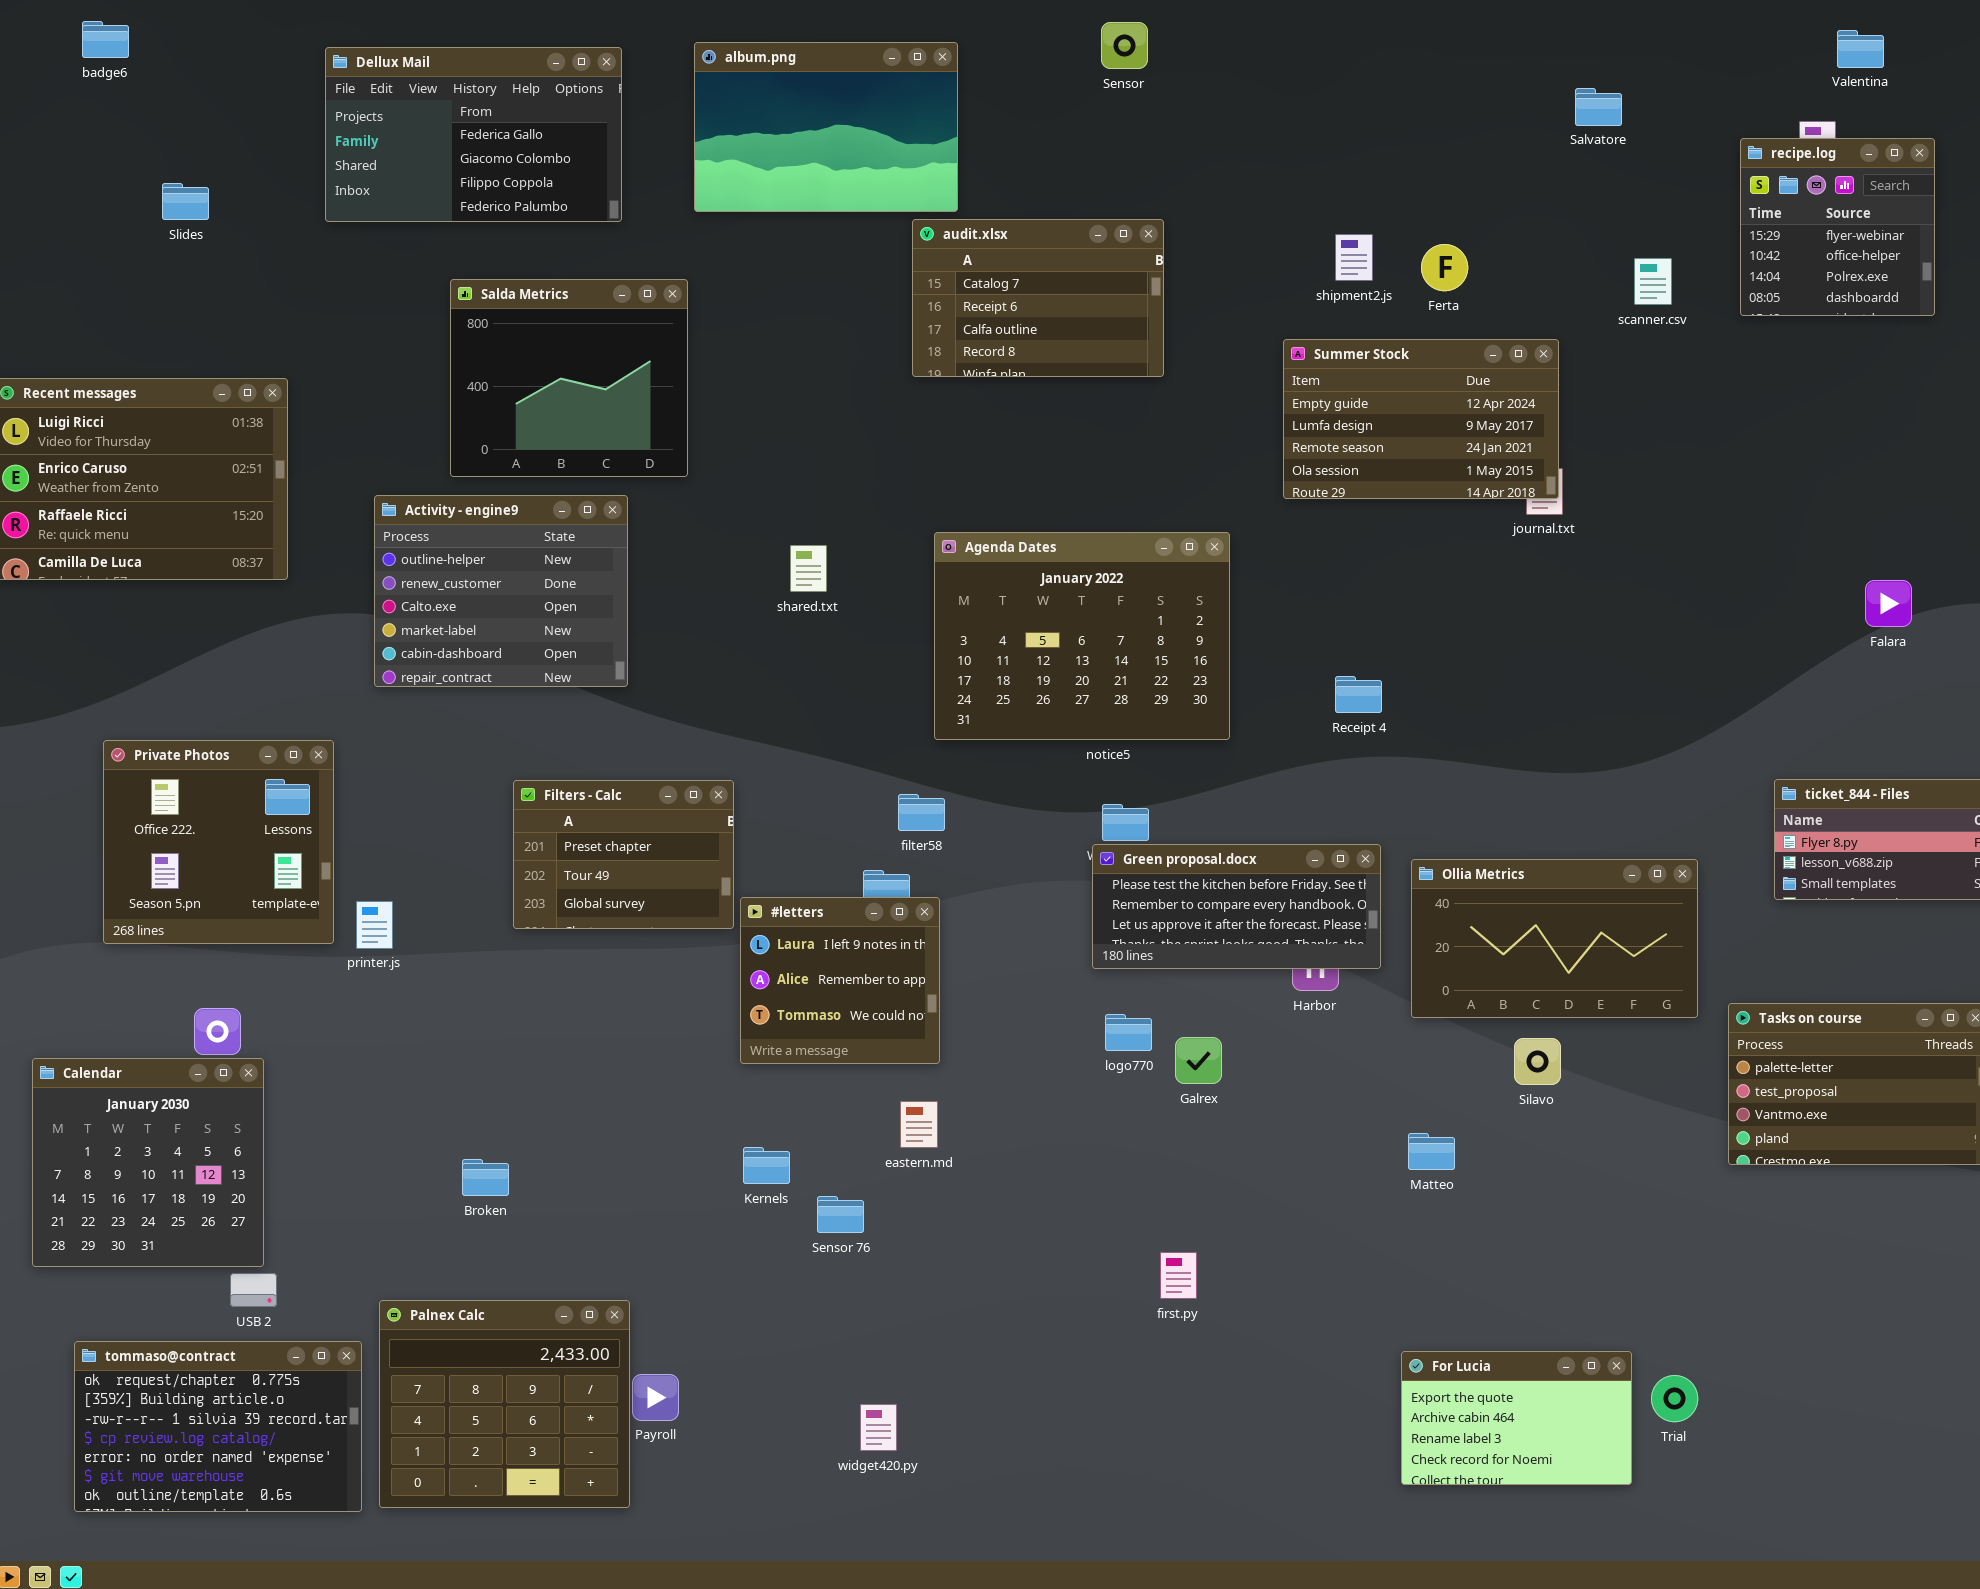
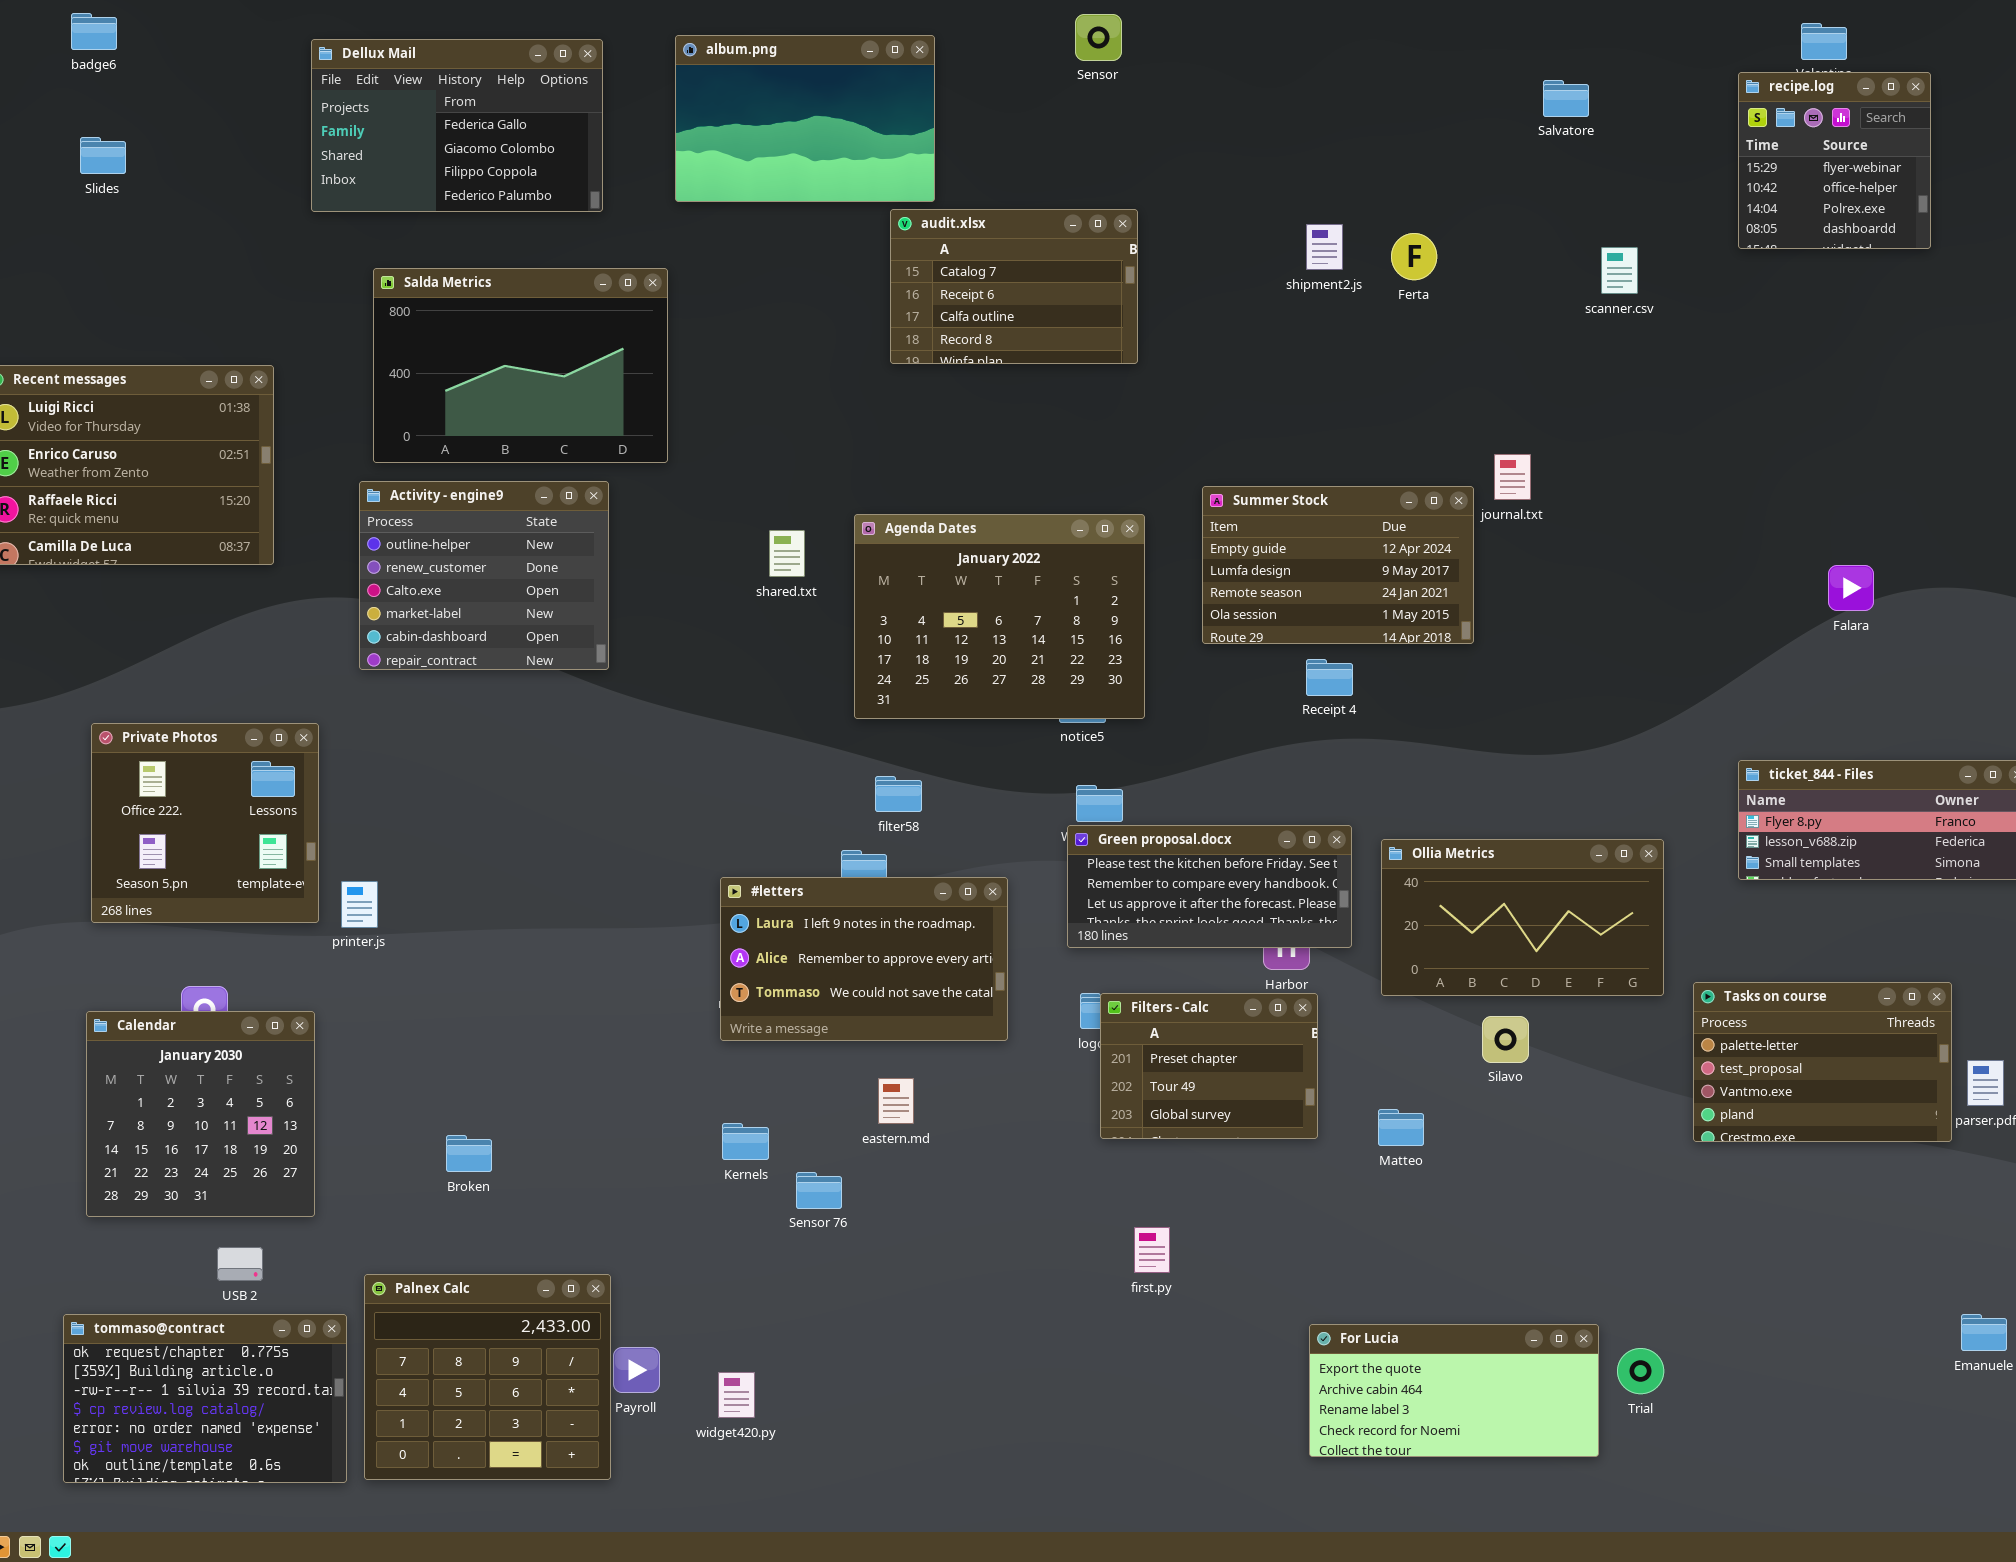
recipe.log: [1740,138,1935,316] -> [1738,72,1931,249], moved
Slides: [162,183,209,220] -> [80,137,126,174], moved
Salda Metrics: [450,279,688,477] -> [373,268,668,463], resized
Summer Stock: [1283,339,1559,499] -> [1202,486,1474,644], moved
Agenda Dates: [934,532,1230,740] -> [854,514,1145,719], moved
Filters - Calc: [513,780,734,929] -> [1100,993,1318,1139], moved
#letters: [740,897,940,1064] -> [720,877,1008,1041], resized
Calendar: [32,1058,264,1267] -> [86,1011,315,1217], moved
For Lucia: [1401,1351,1632,1485] -> [1309,1324,1599,1457], resized
widget420.py: [860,1404,897,1451] -> [718,1372,755,1418], moved

